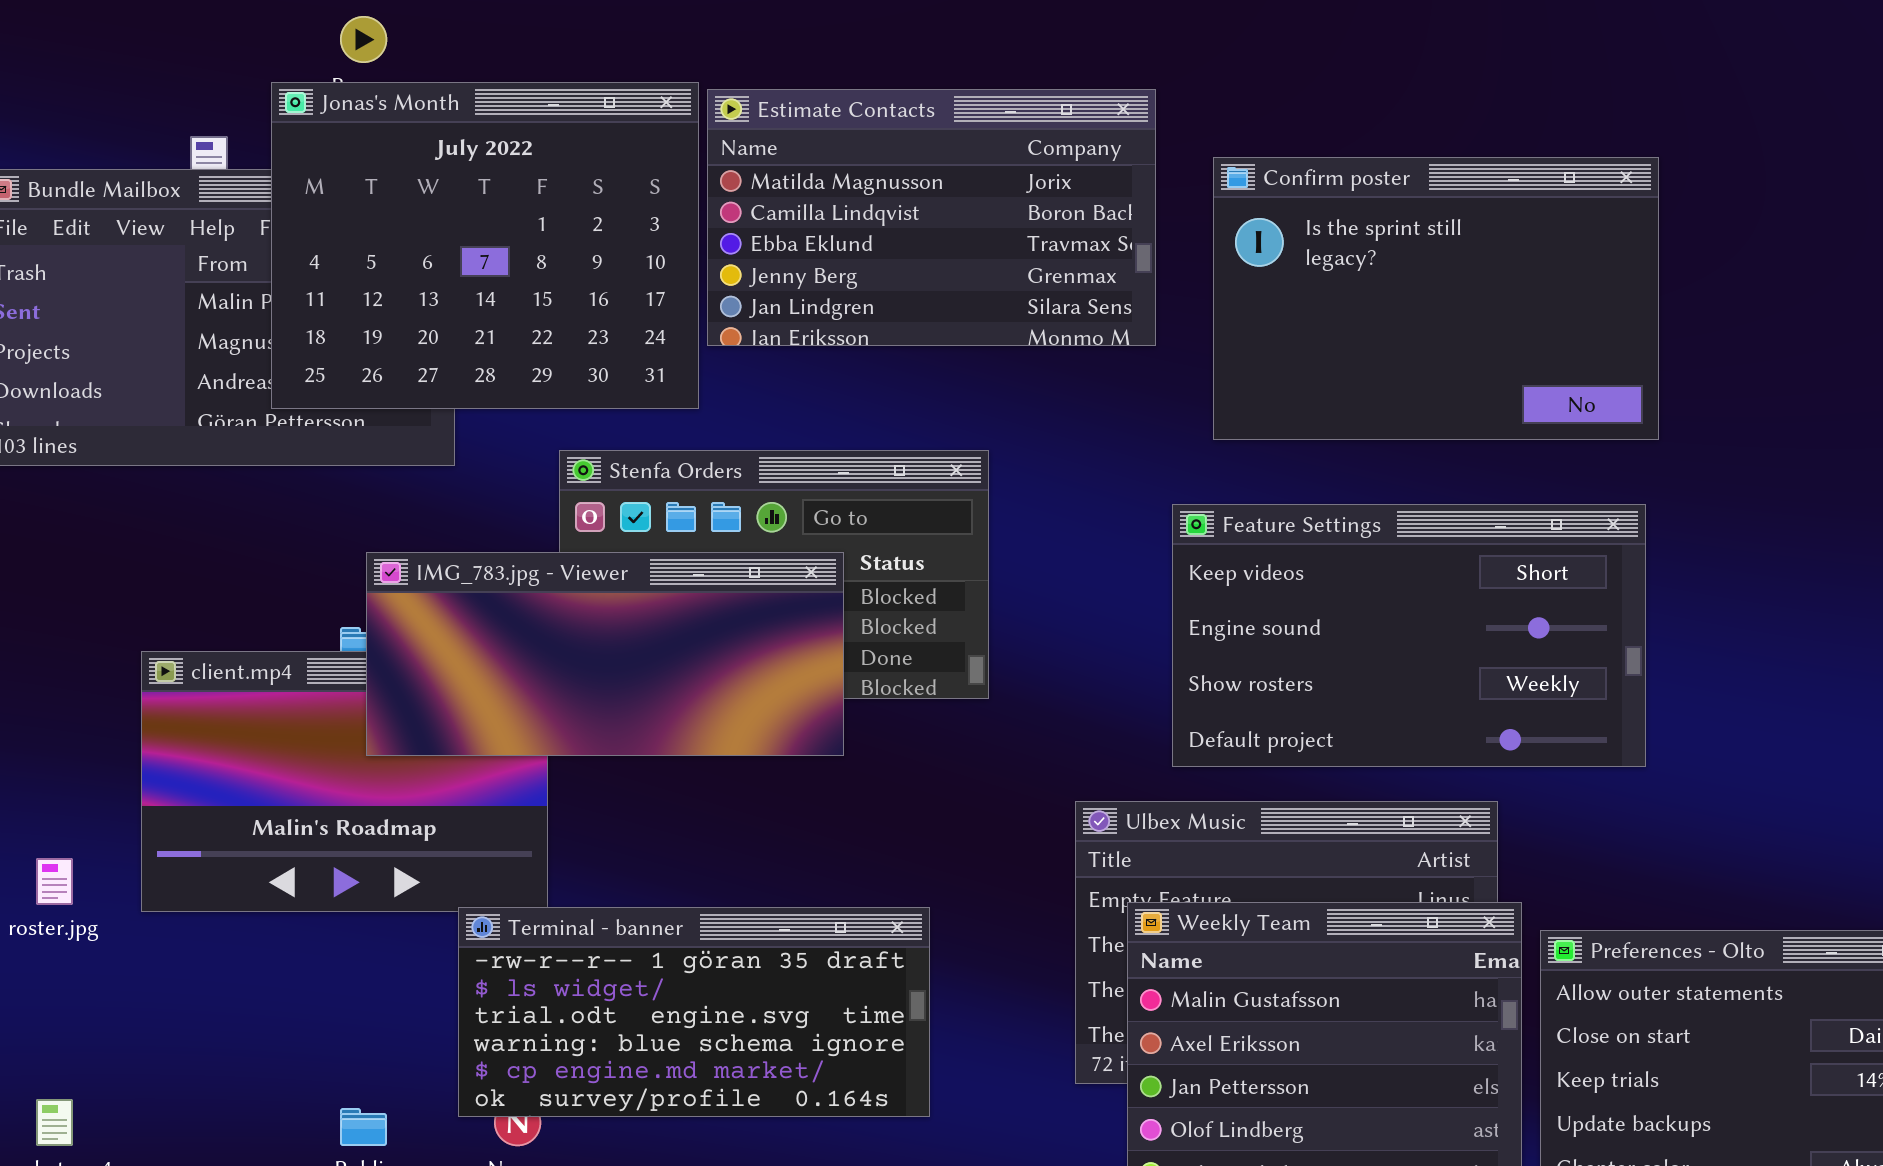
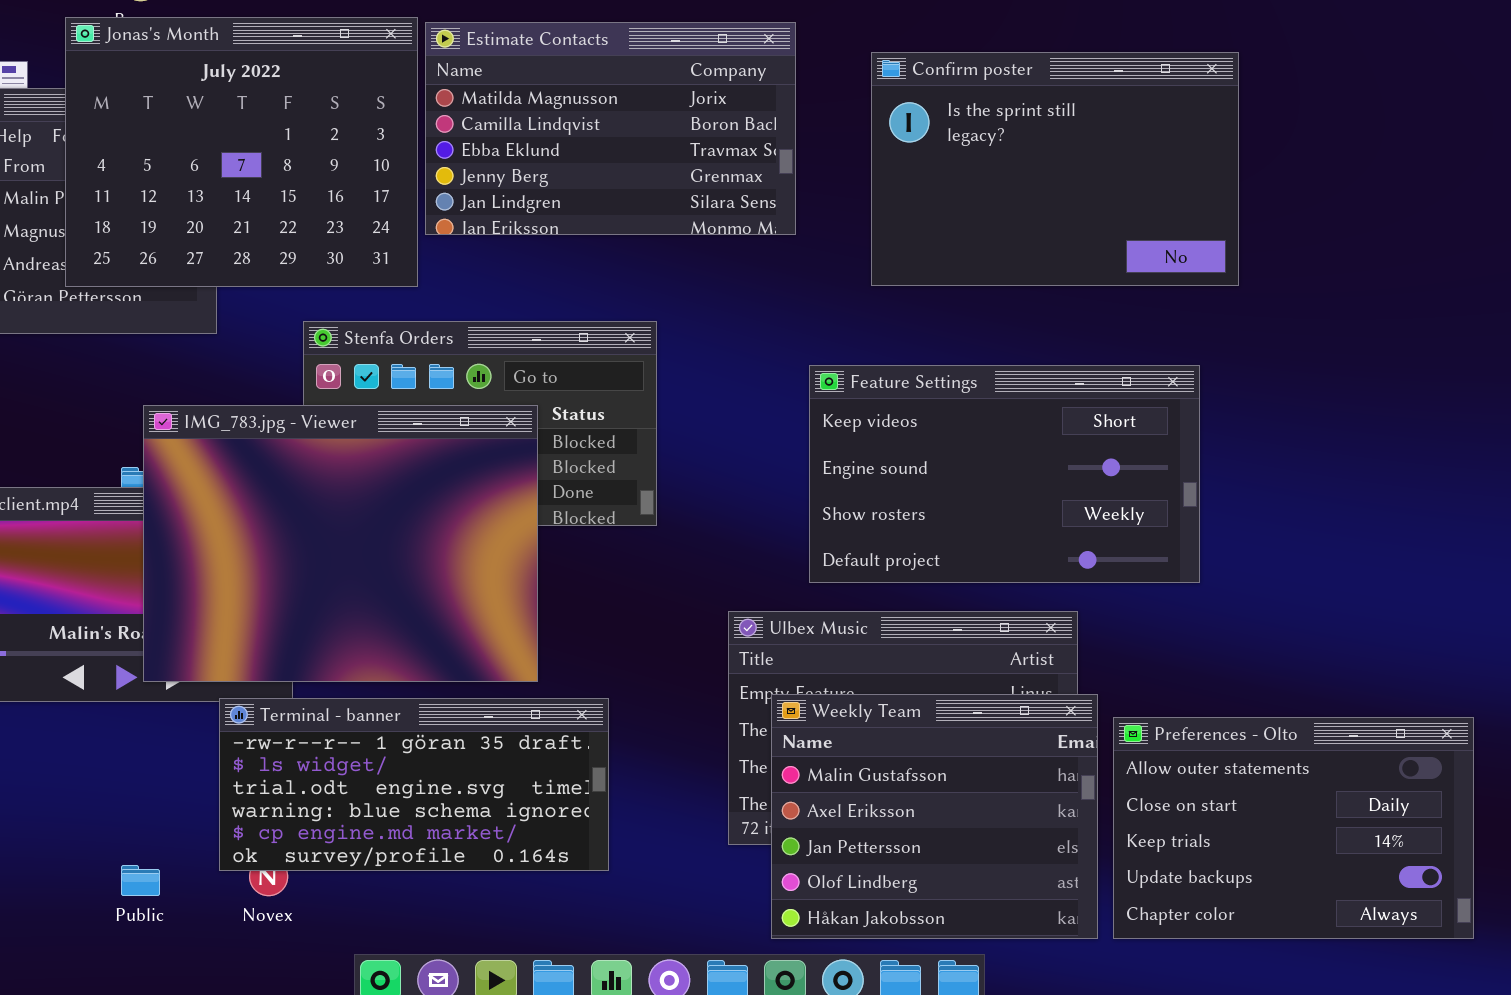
Confirm poster: [1213,157,1659,440] -> [871,52,1239,286], moved
IMG_783.jpg - Viewer: [366,552,844,756] -> [143,405,538,682], resized

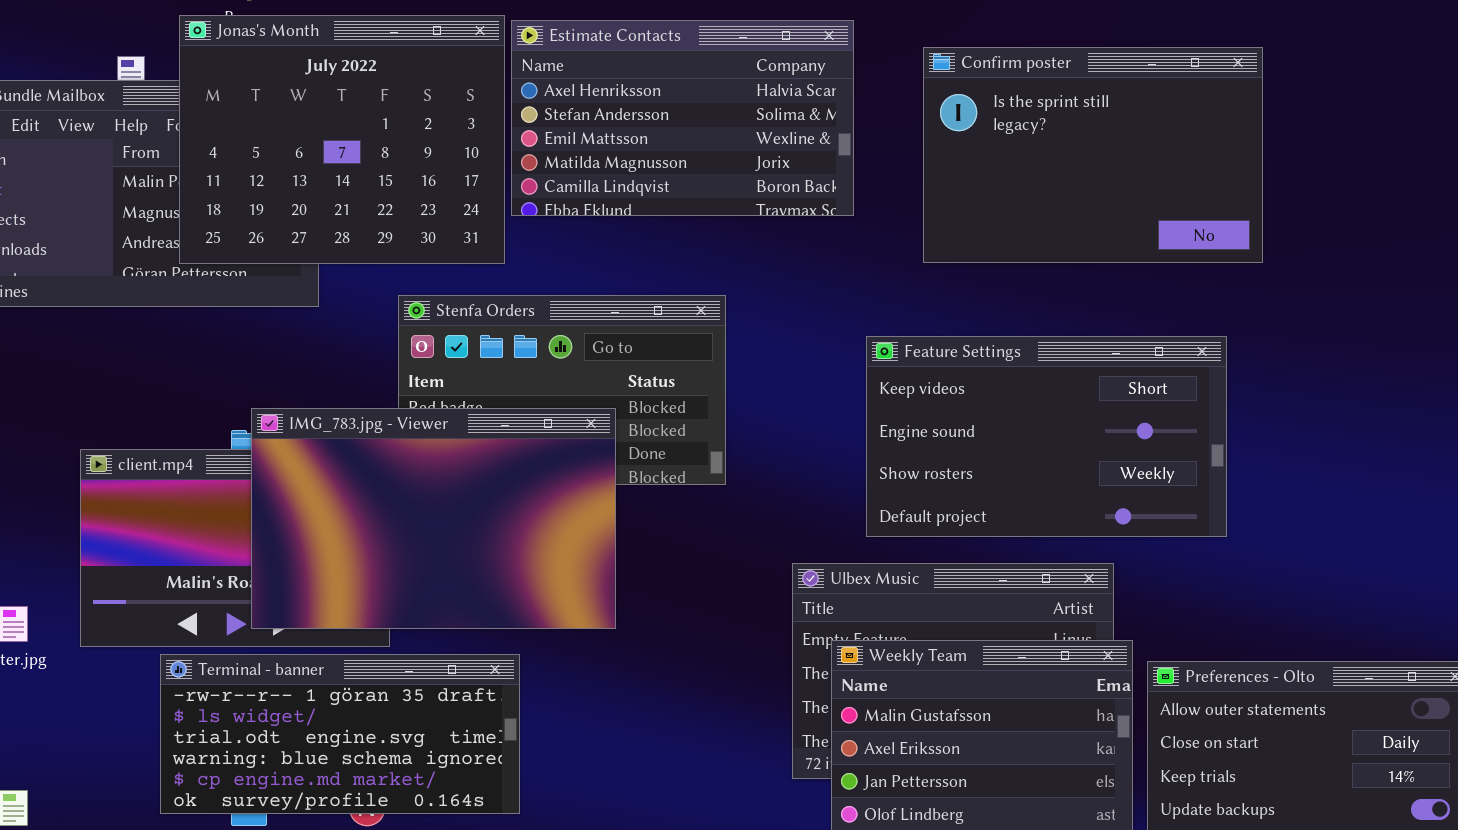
Estimate Contacts: [425,22,796,235] -> [511,20,854,216], scrolled up 3 rows
IMG_783.jpg - Viewer: [143,405,538,682] -> [251,408,616,629], resized
Terminal - banner: [219,698,609,871] -> [160,654,520,814], moved

